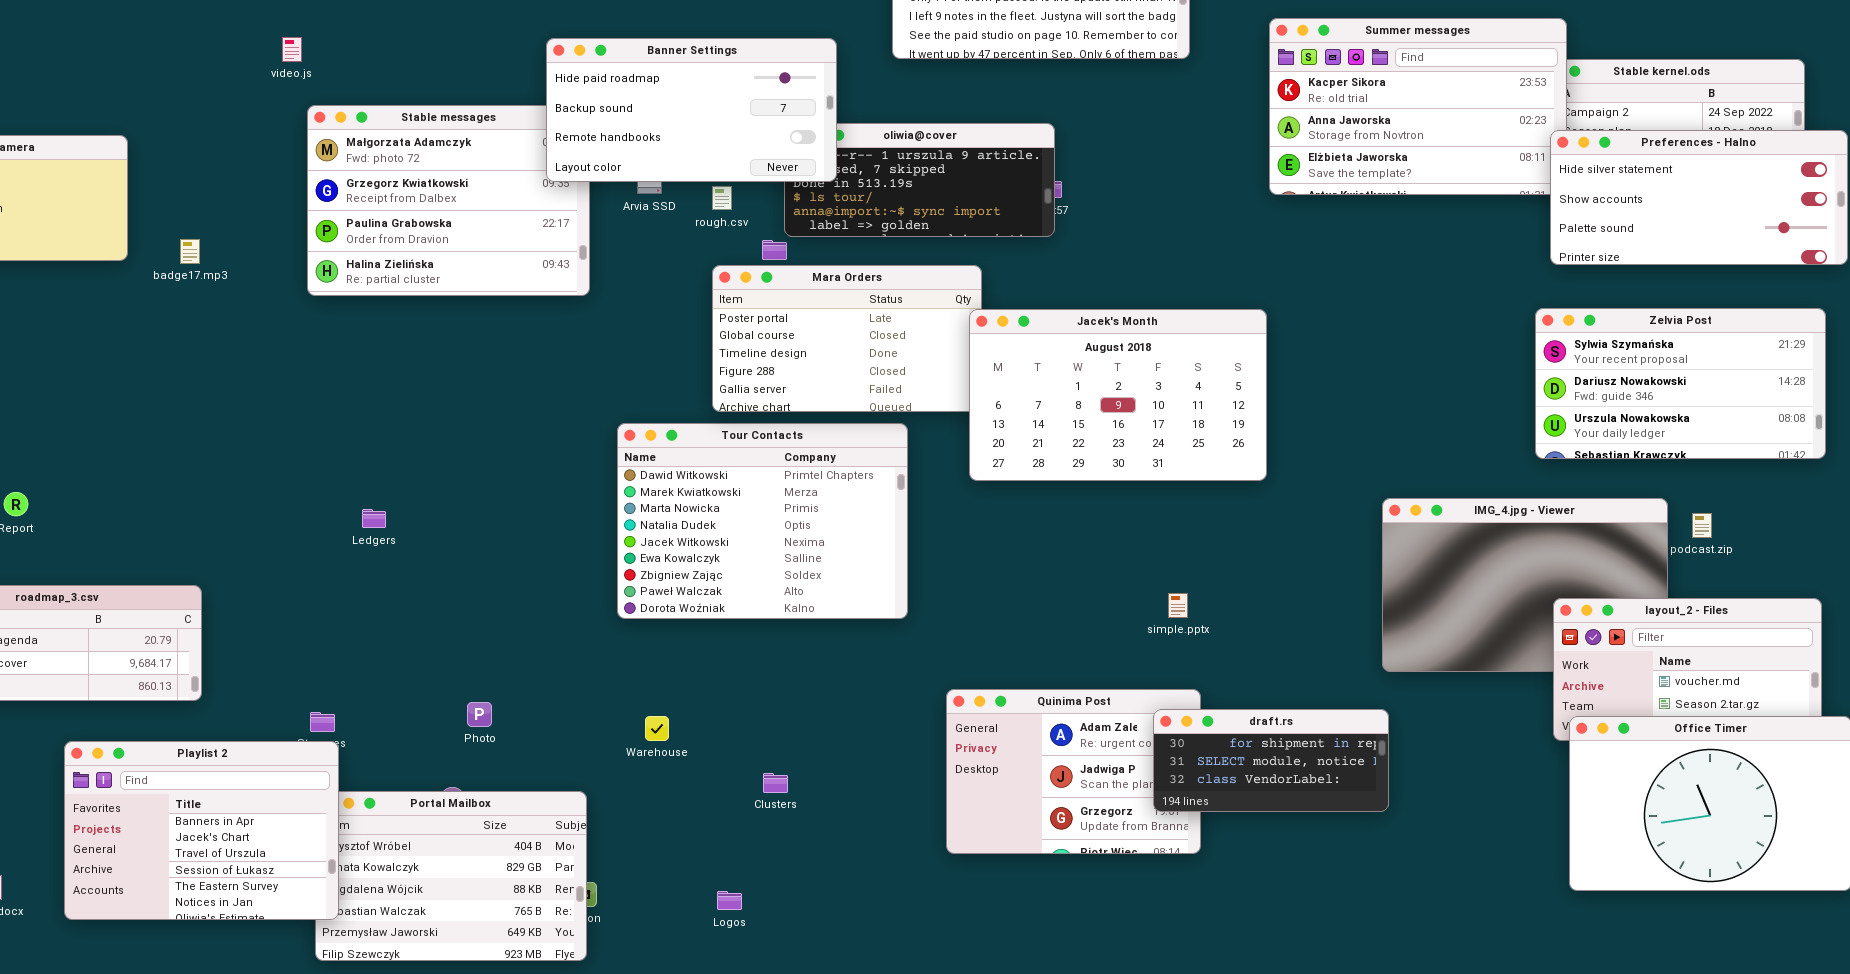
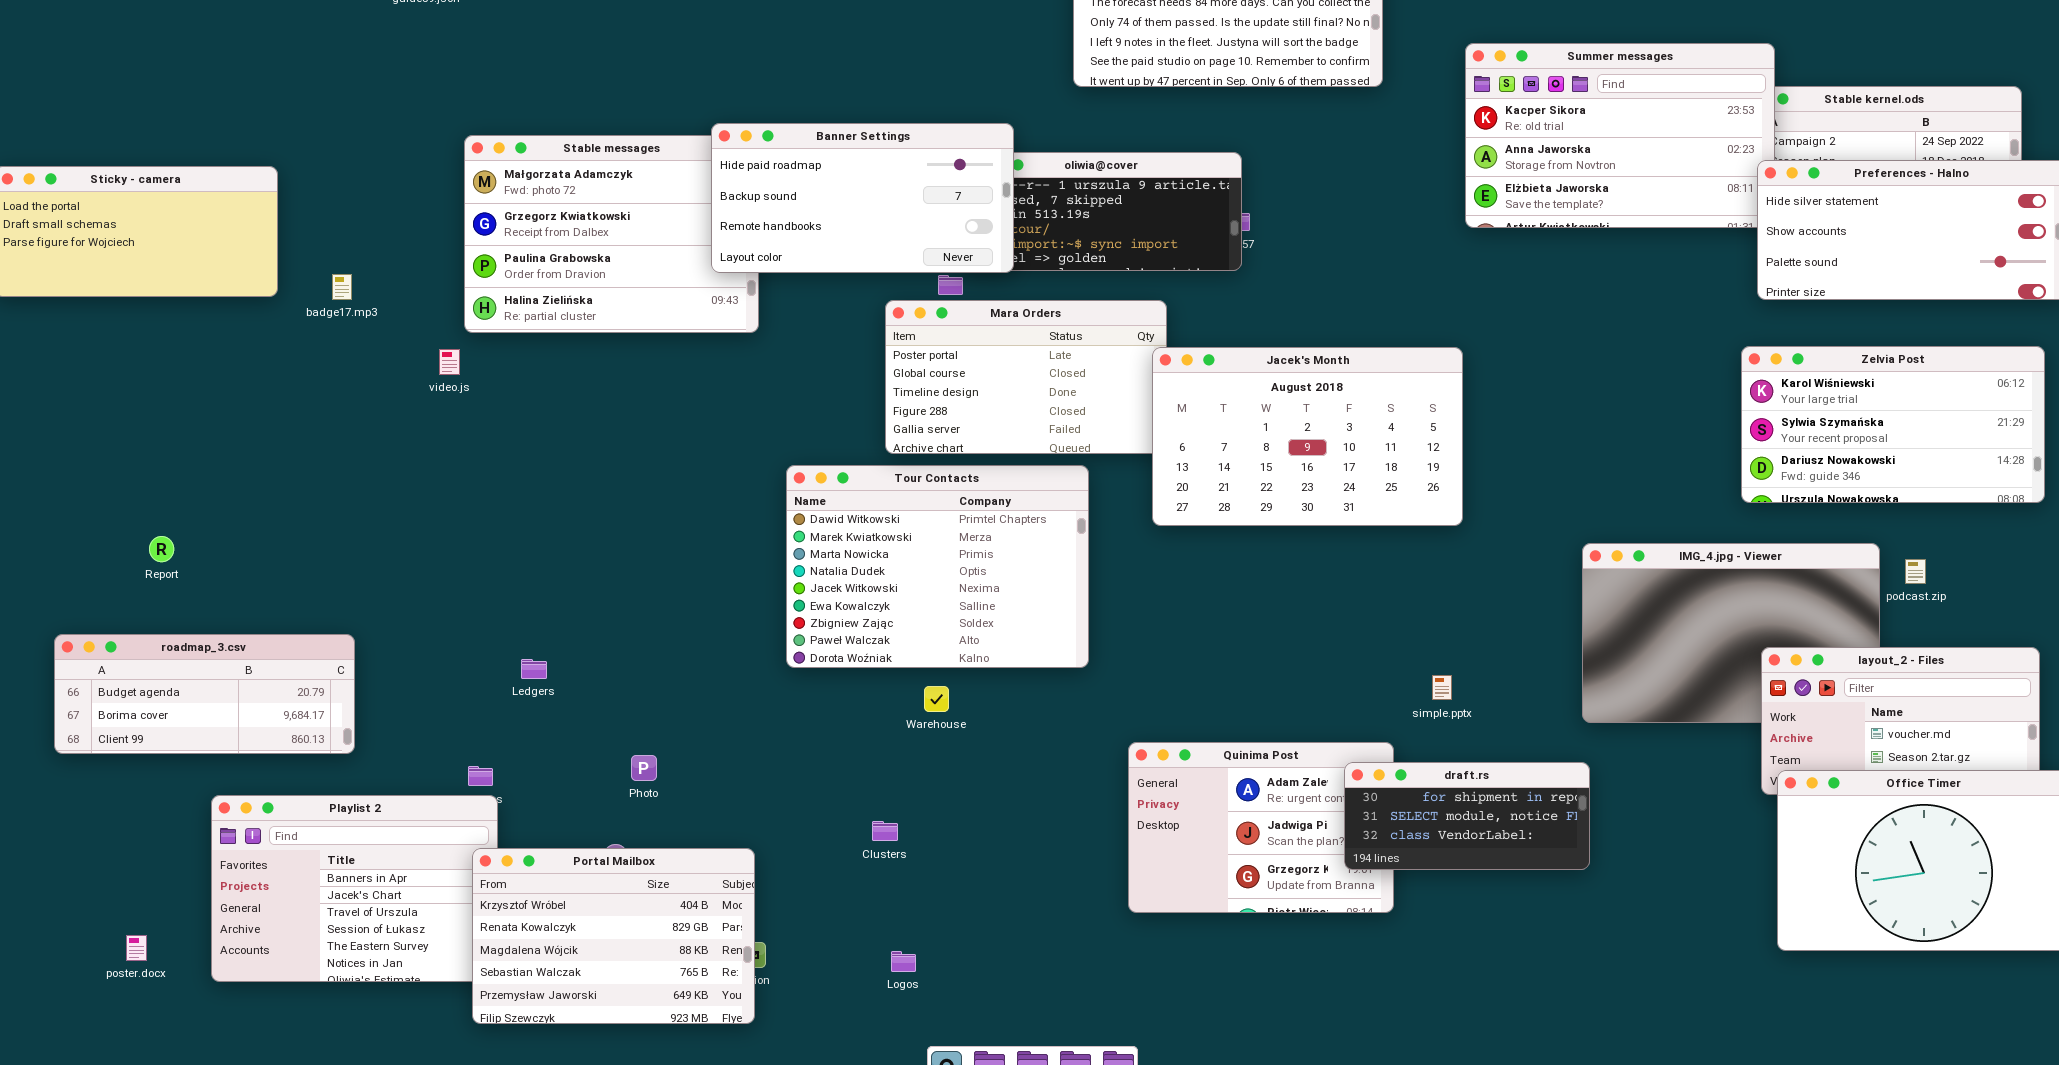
video.js: [282,37,302,62] -> [439,349,460,375], moved
Banner Settings: [546,38,837,182] -> [711,123,1014,273], moved
Zelvia Post: [1535,308,1826,459] -> [1741,346,2045,503], scrolled up 1 row
Ledgers: [362,509,386,528] -> [521,659,547,679], moved
simple.pptx: [1168,593,1188,618] -> [1432,675,1452,700], moved
Warehouse: [645,716,669,741] -> [924,686,949,712], moved
Clusters: [763,773,788,793] -> [872,821,898,841], moved
Portal Mailbox: [315,791,587,961] -> [472,848,755,1024], raised

